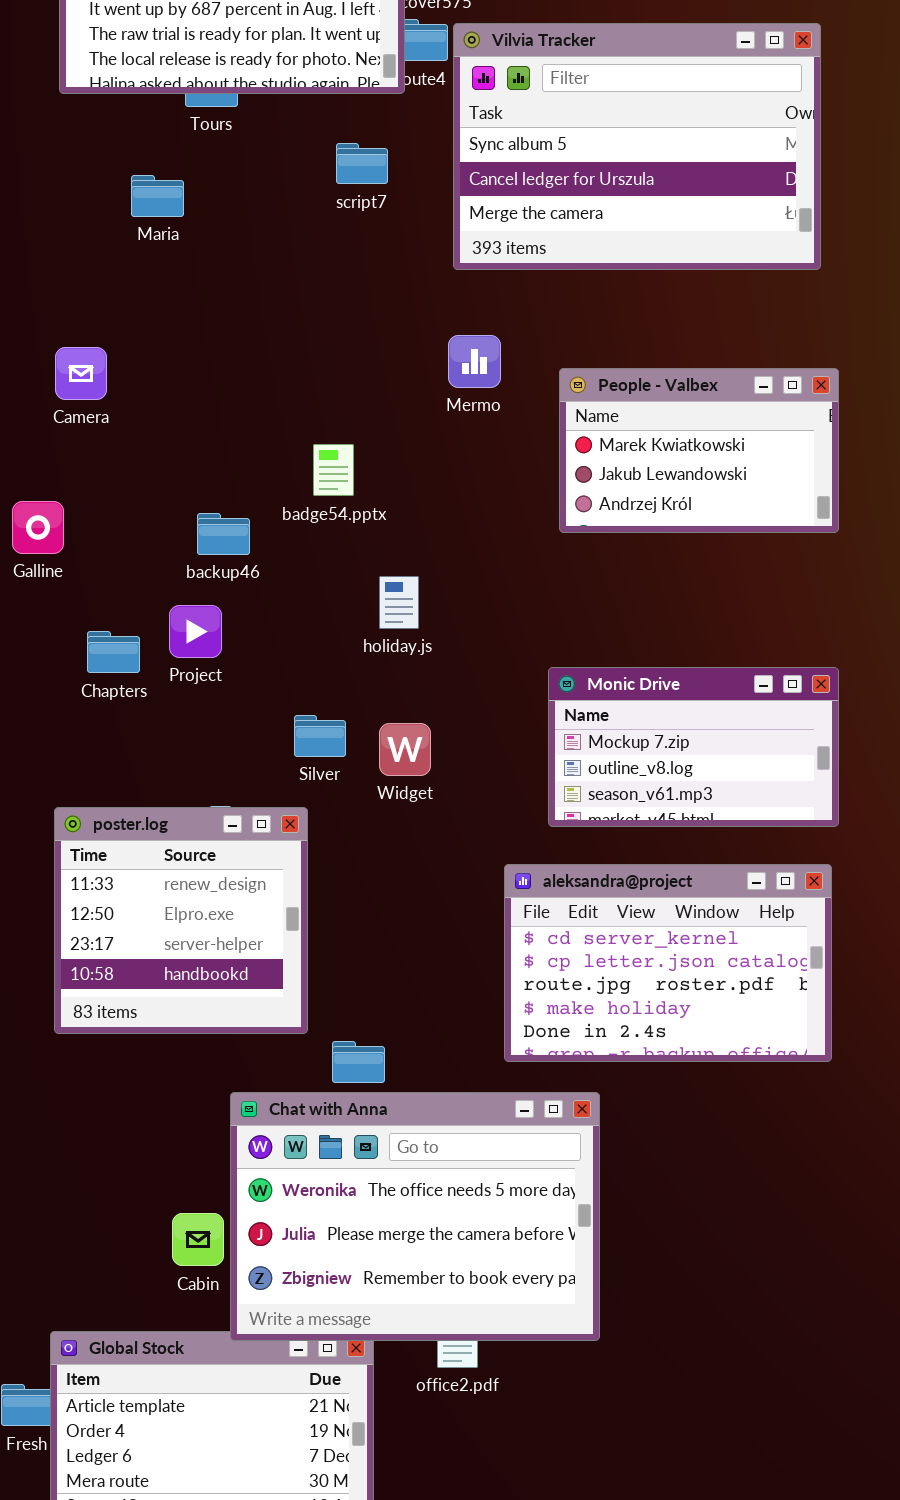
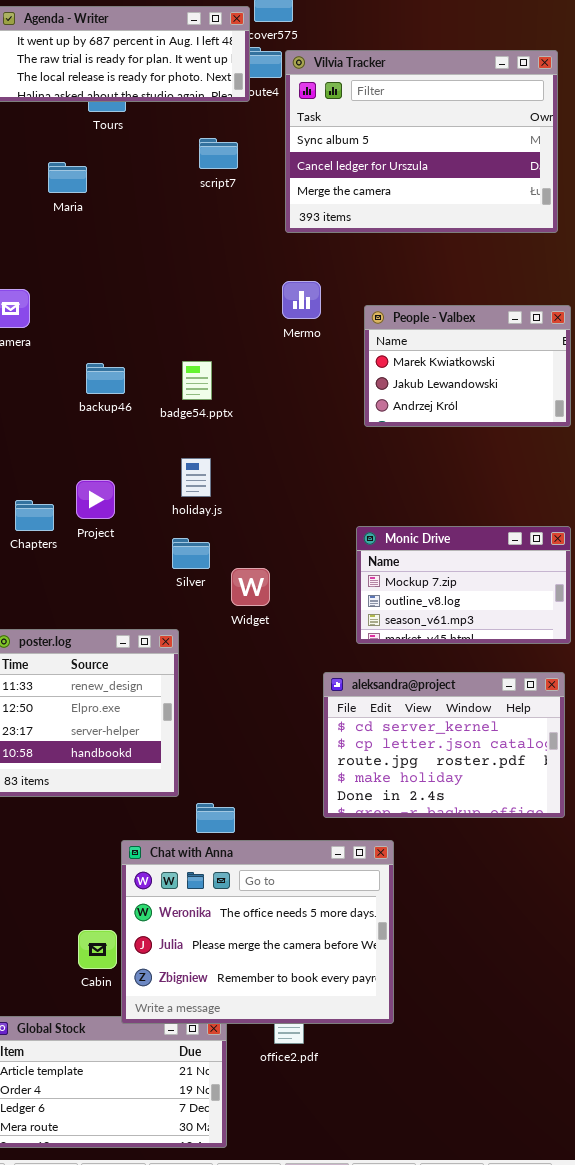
backup46: [197,513,250,555] -> [86,363,125,394], moved
holiday.js: [379,576,419,629] -> [181,458,211,497], moved
Silver: [294,715,346,757] -> [172,538,210,569], moved

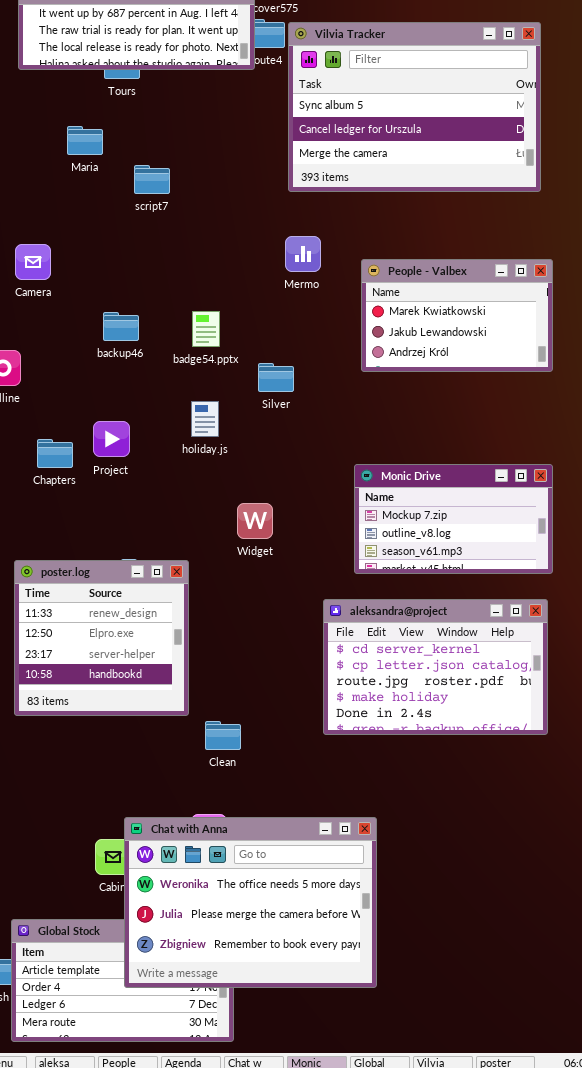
script7: [199,138,238,169] -> [134,165,170,194], moved
Silver: [172,538,210,569] -> [258,363,294,392], moved
Chat with Anna: [121,840,394,1024] -> [124,817,377,988], moved

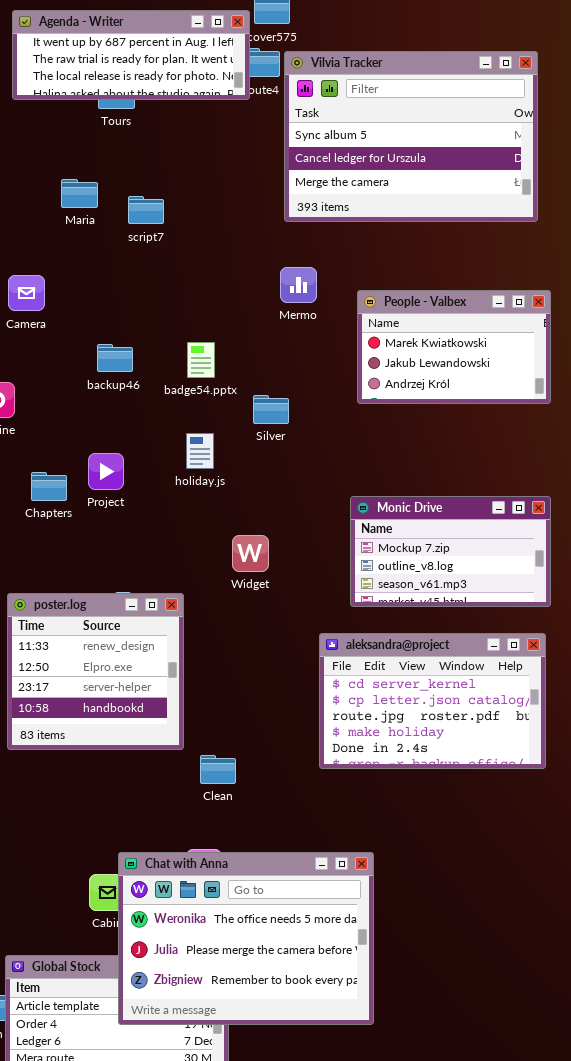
Maria: [67,126,103,155] -> [61,179,98,208], moved

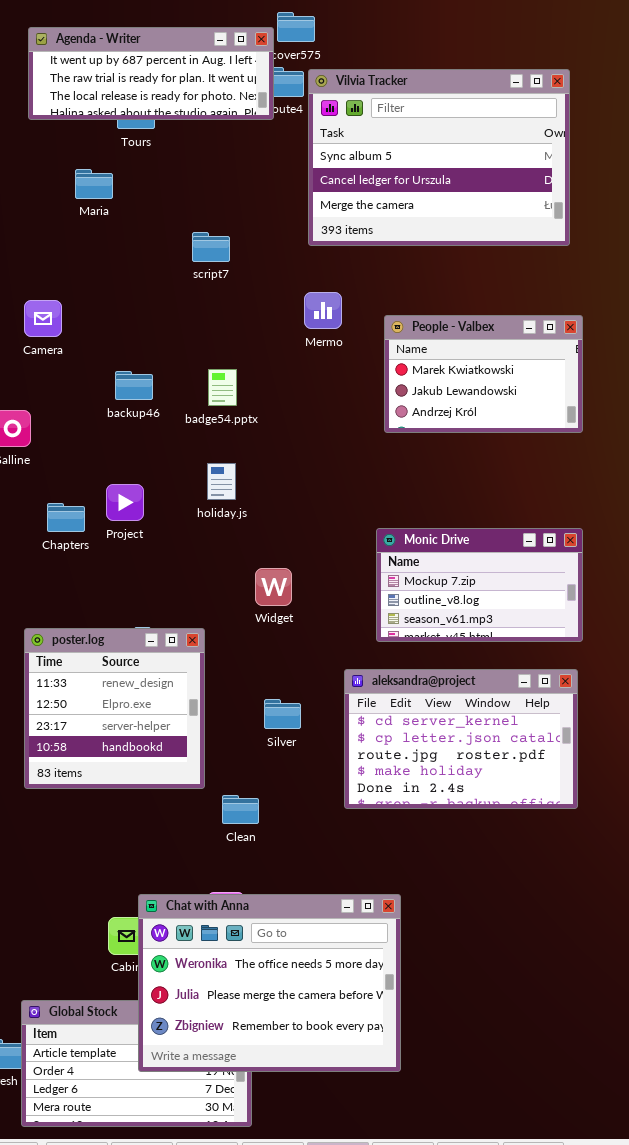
Maria: [61,179,98,208] -> [75,169,113,199], moved
script7: [128,196,164,224] -> [192,232,230,262], moved
Silver: [253,395,289,424] -> [264,699,301,729], moved

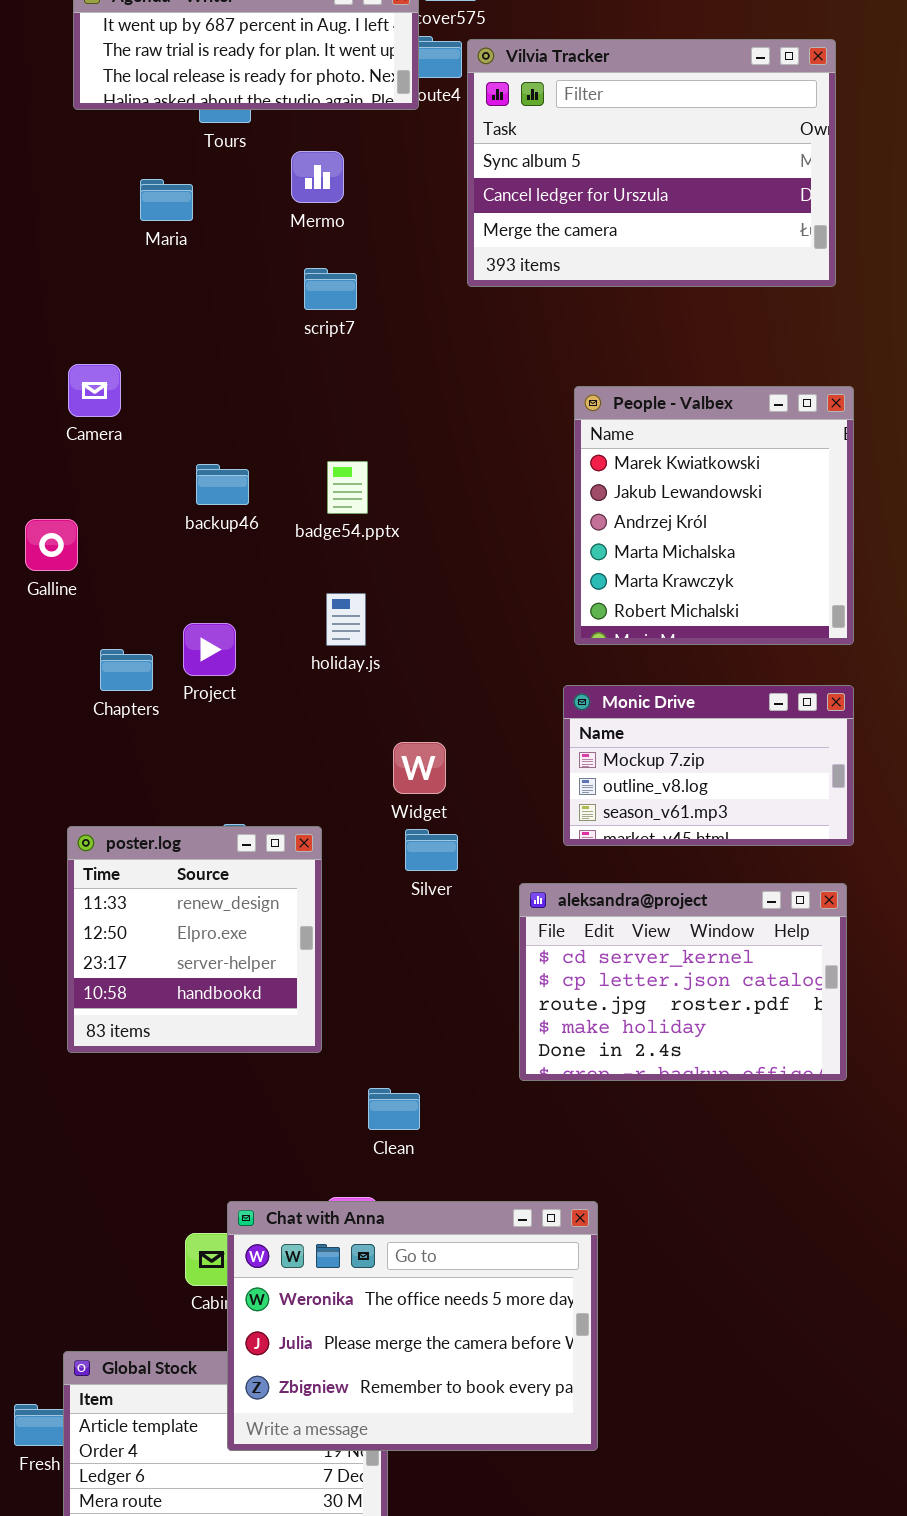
Mermo: [304,292,342,329] -> [291,151,344,203], moved
People - Valbex: [384,315,583,433] -> [574,386,854,645], resized
Silver: [264,699,301,729] -> [405,829,458,871], moved
Clean: [222,795,259,824] -> [368,1088,420,1130], moved

